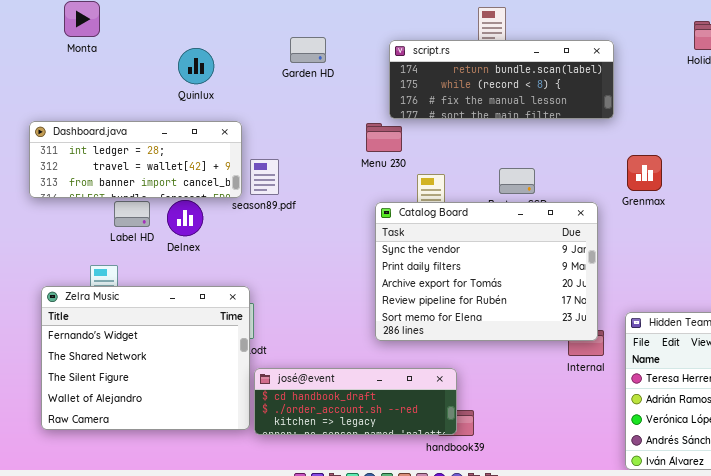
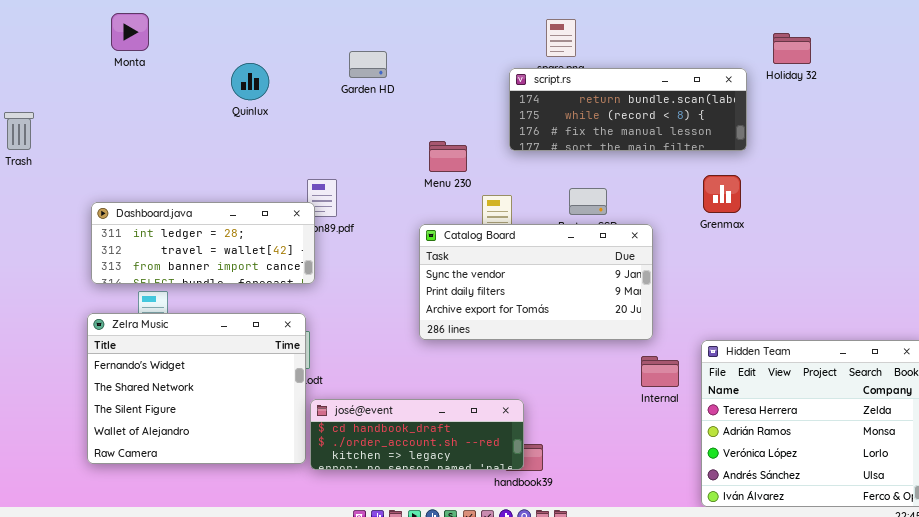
script.rs: [389,40,614,119] -> [509,68,747,151], moved
Dashboard.java: [29,121,242,198] -> [91,202,315,284], moved
Catalog Board: [375,202,598,341] -> [419,224,653,340], moved, resized

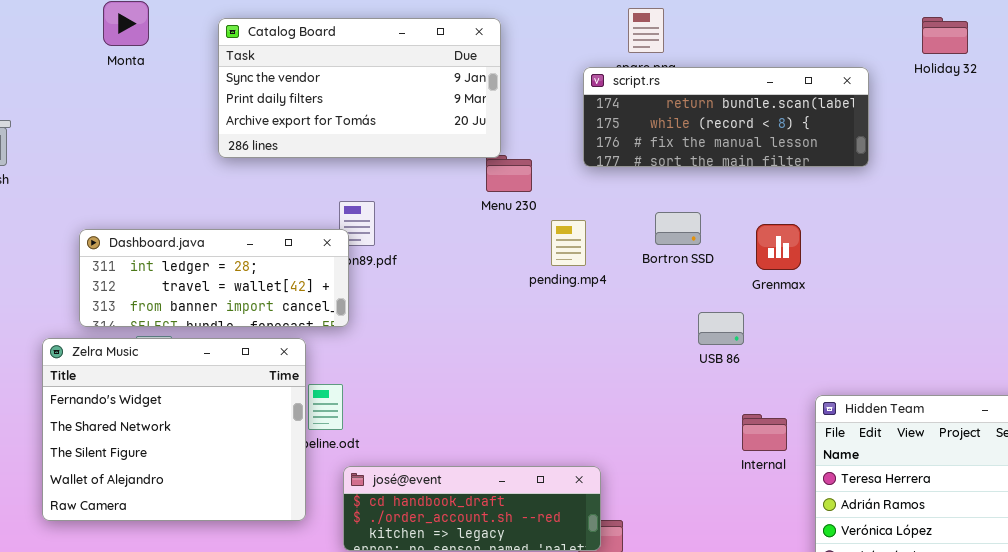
Holiday 32: [773,33,811,64] -> [922,17,968,54], moved
Grenmax: [703,175,741,213] -> [756,224,801,270], moved
Catalog Board: [419,224,653,340] -> [218,18,501,158], moved
Zelra Music: [87,313,306,464] -> [42,338,306,521], moved

